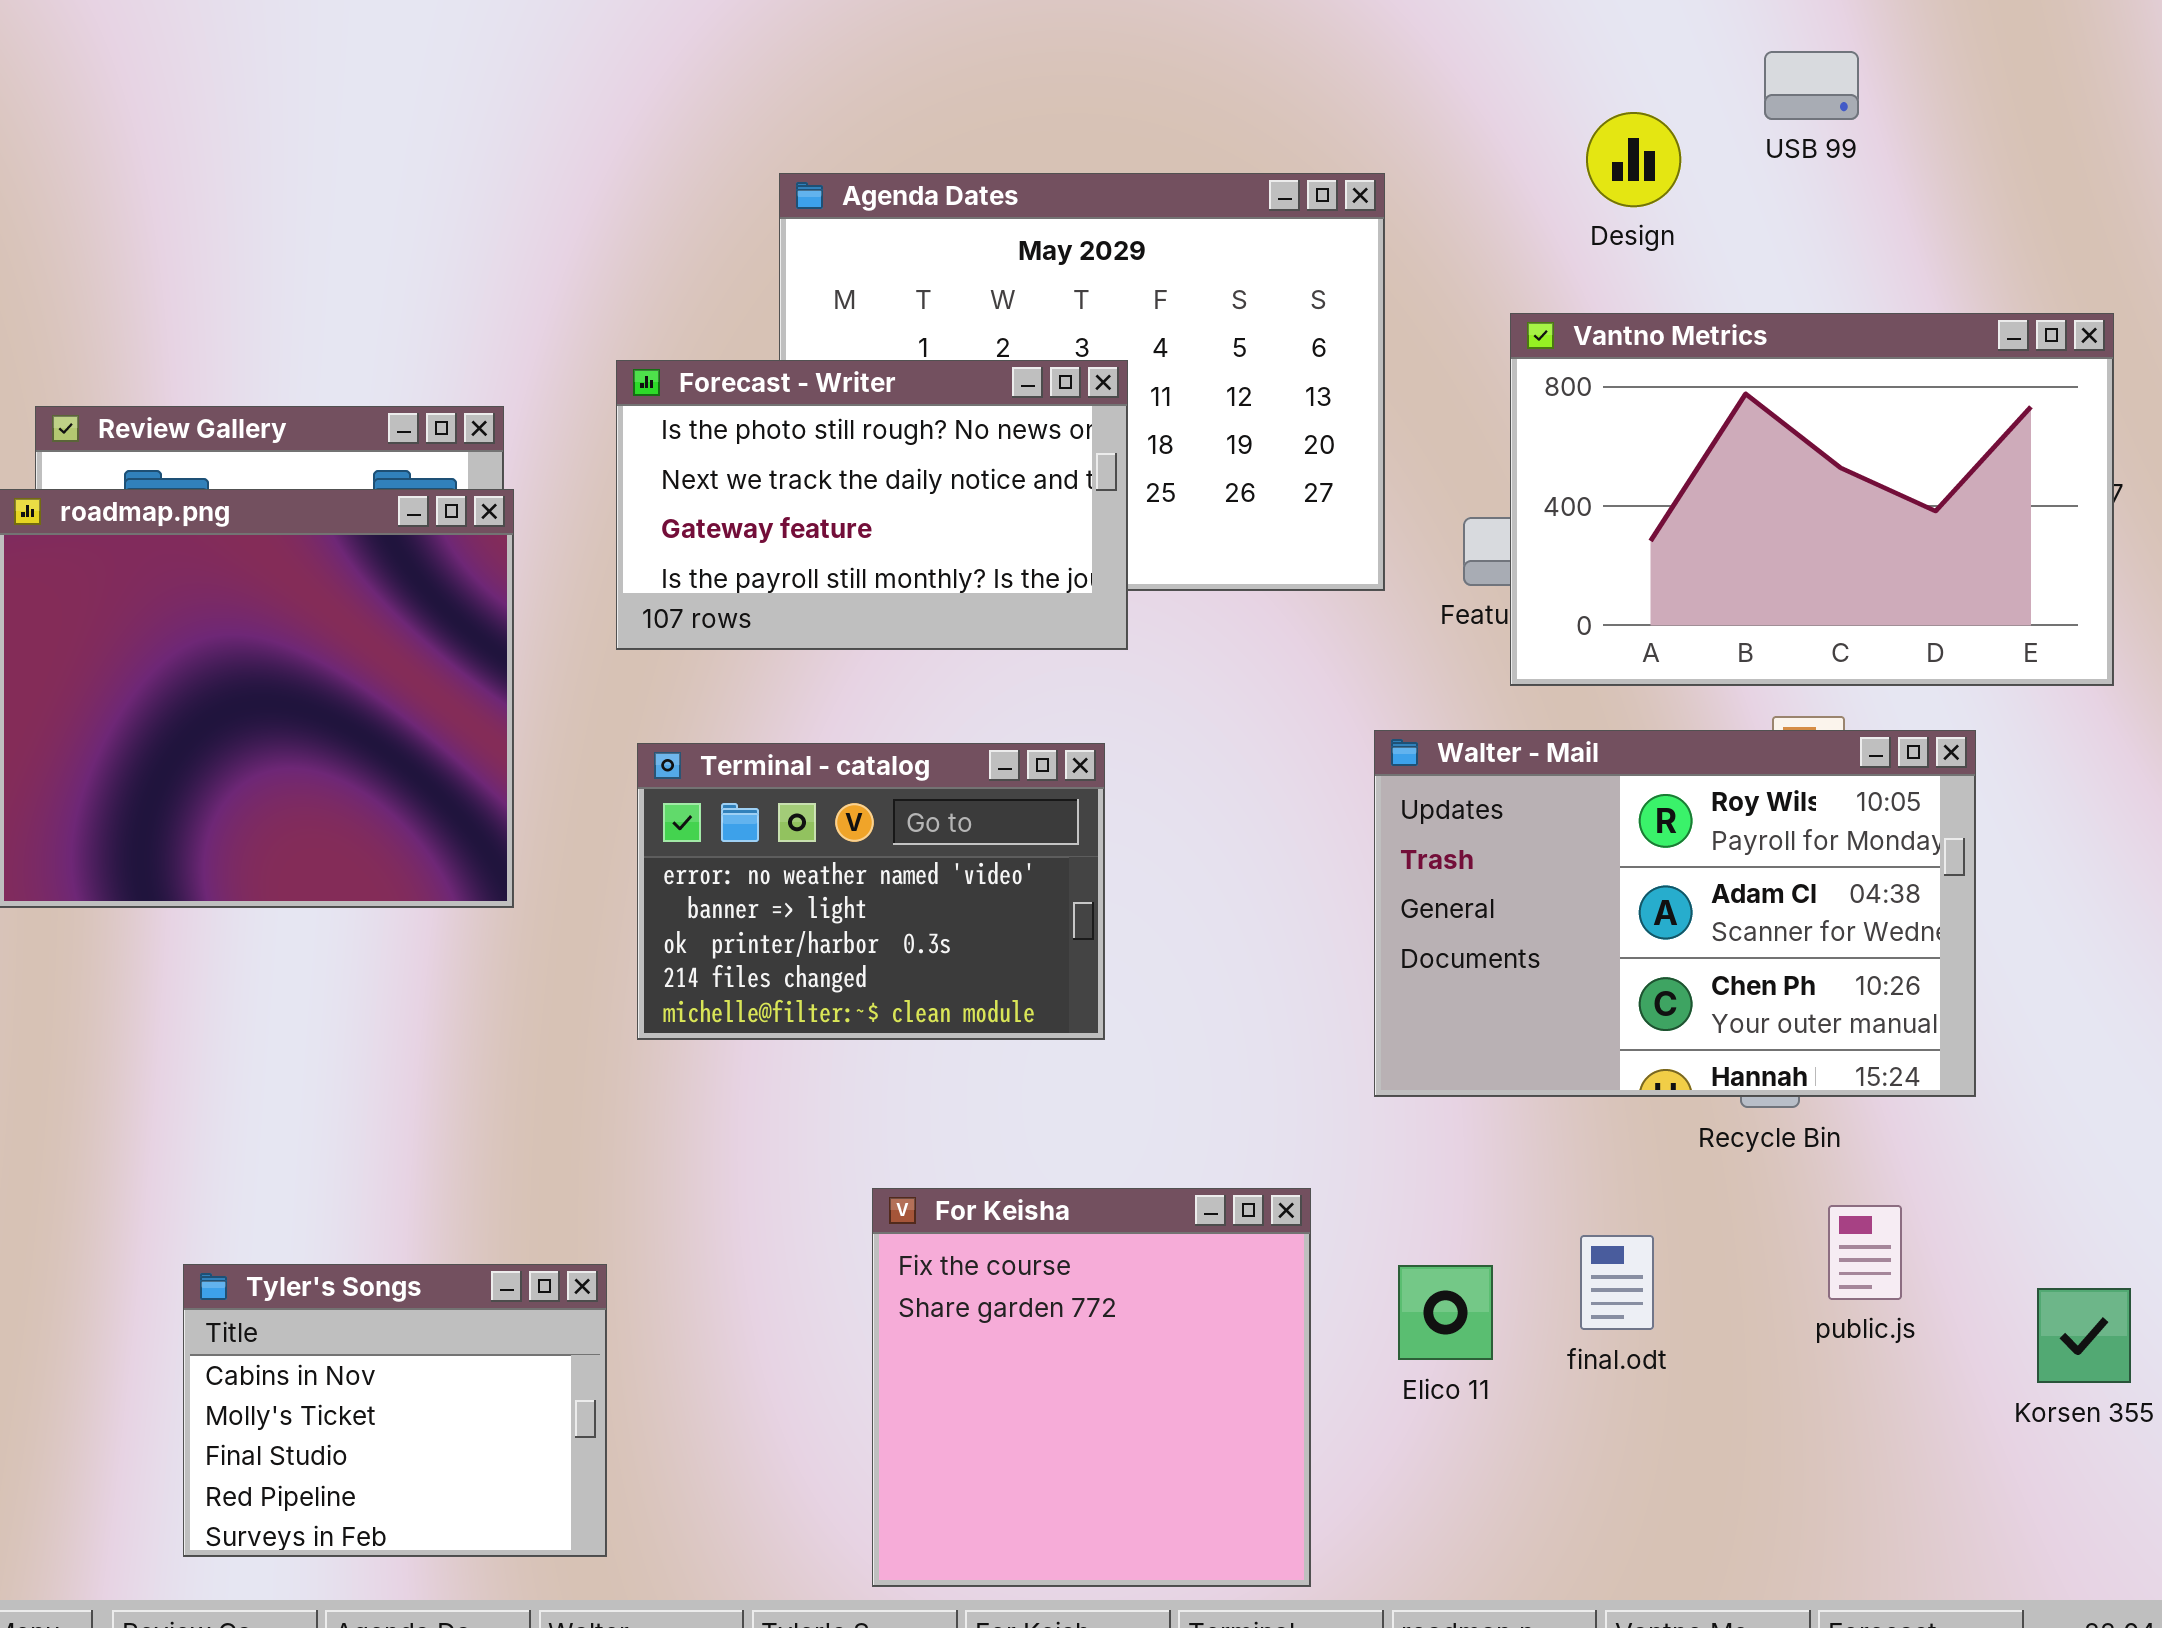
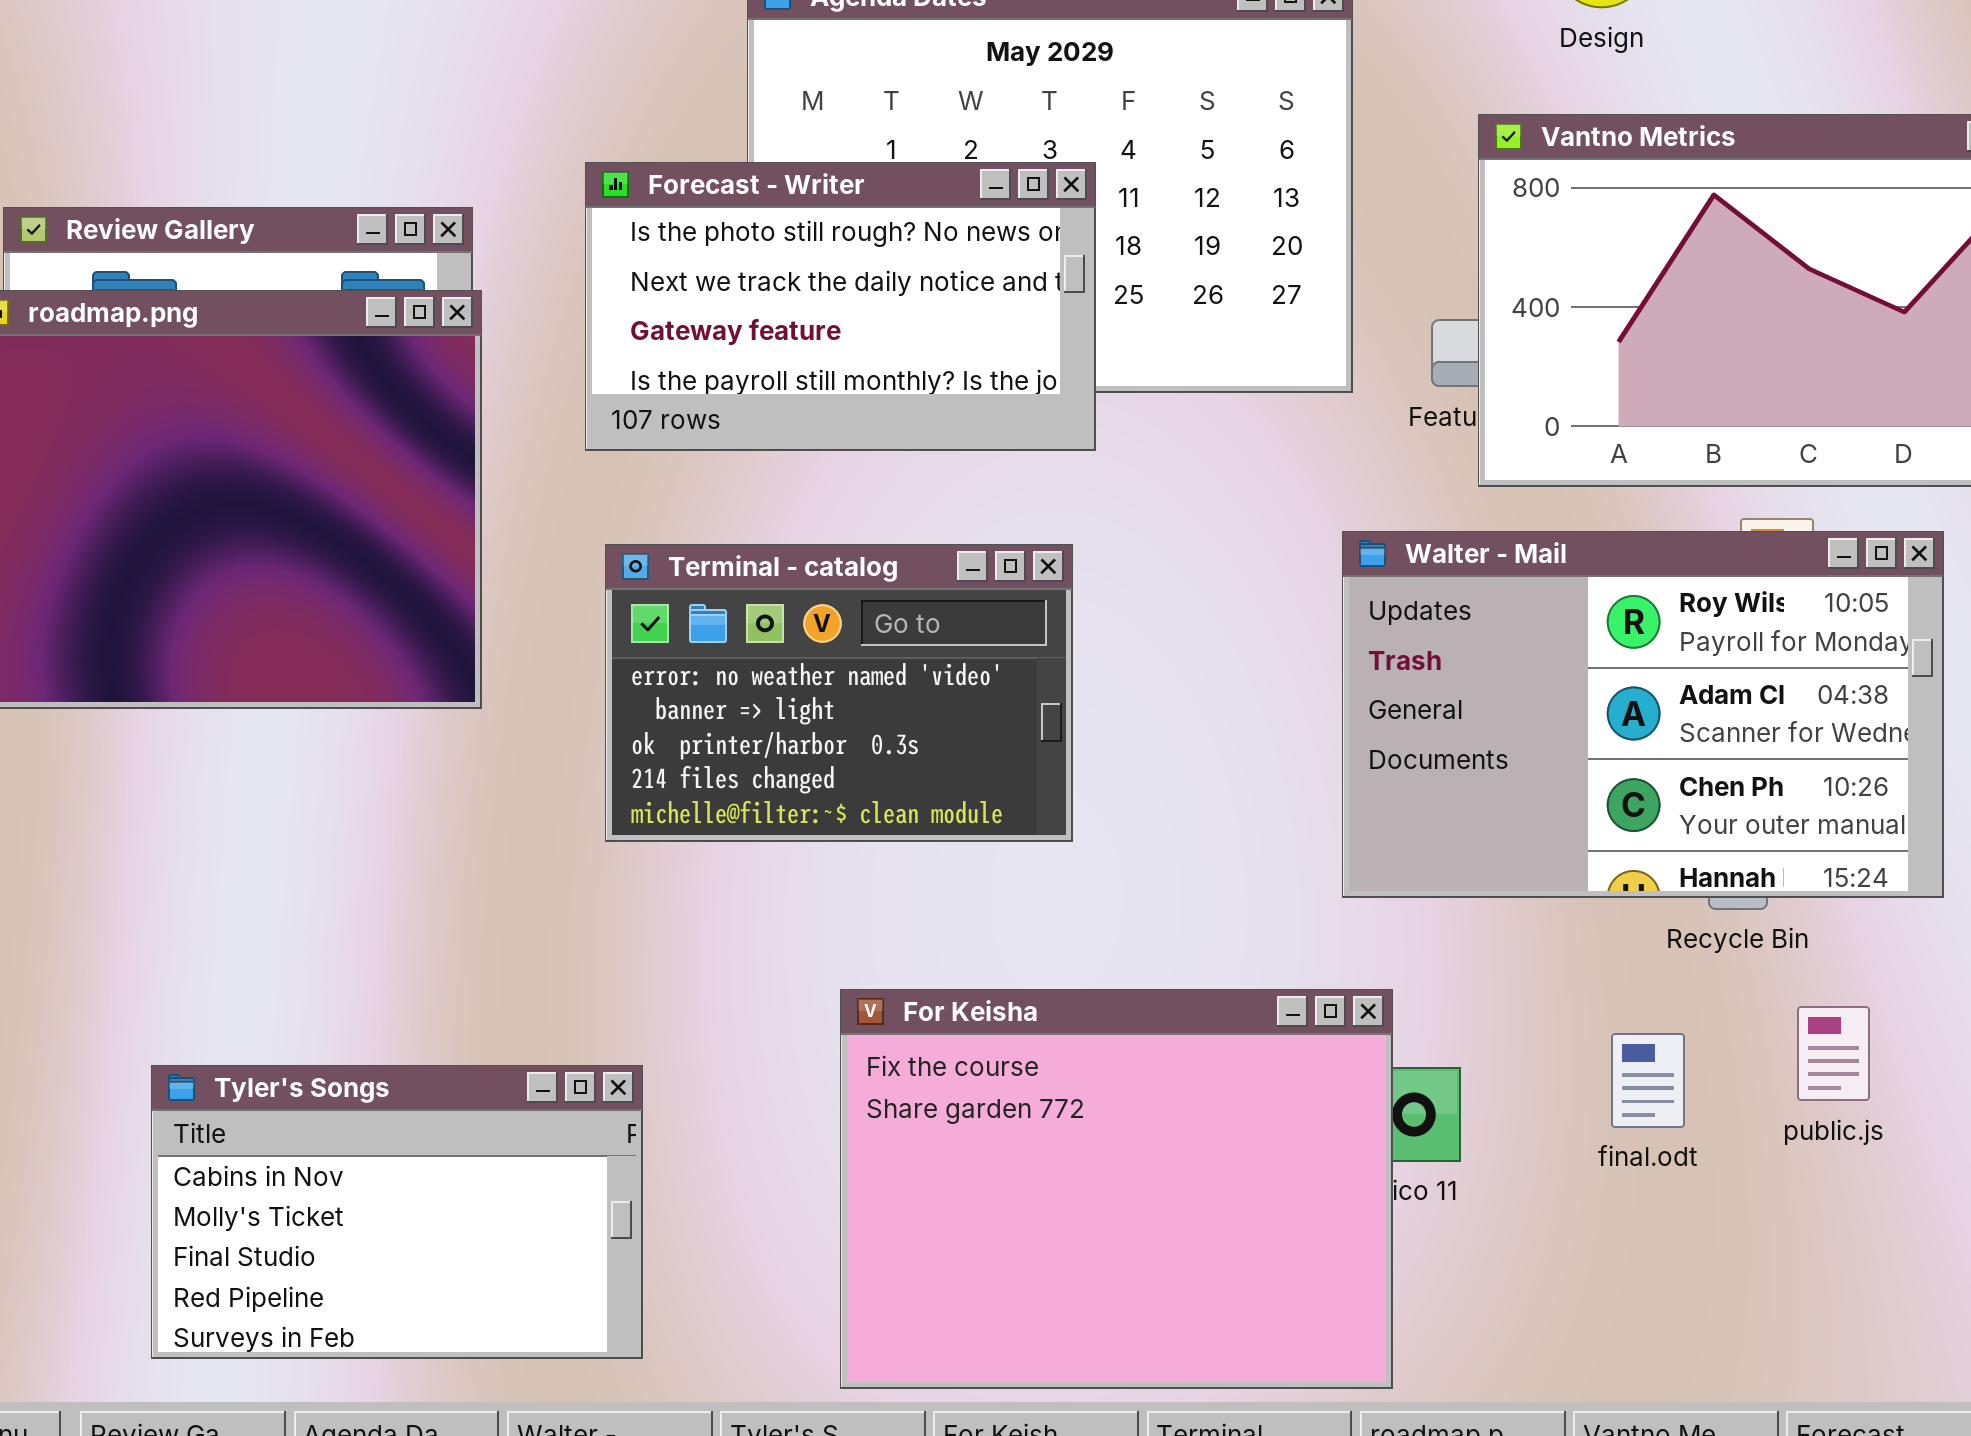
For Keisha: [872,1188,1311,1587] -> [840,989,1393,1389], resized
final.odt: [1580,1235,1654,1330] -> [1611,1033,1685,1128], moved
Tyler's Songs: [183,1264,607,1557] -> [151,1065,643,1359], resized

